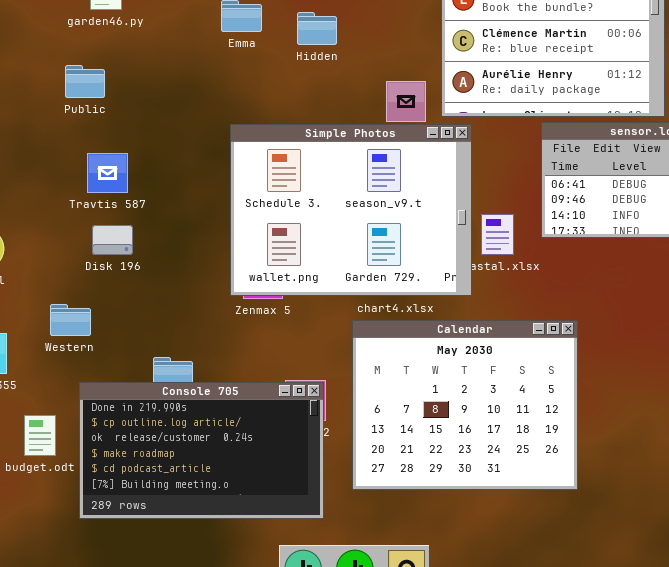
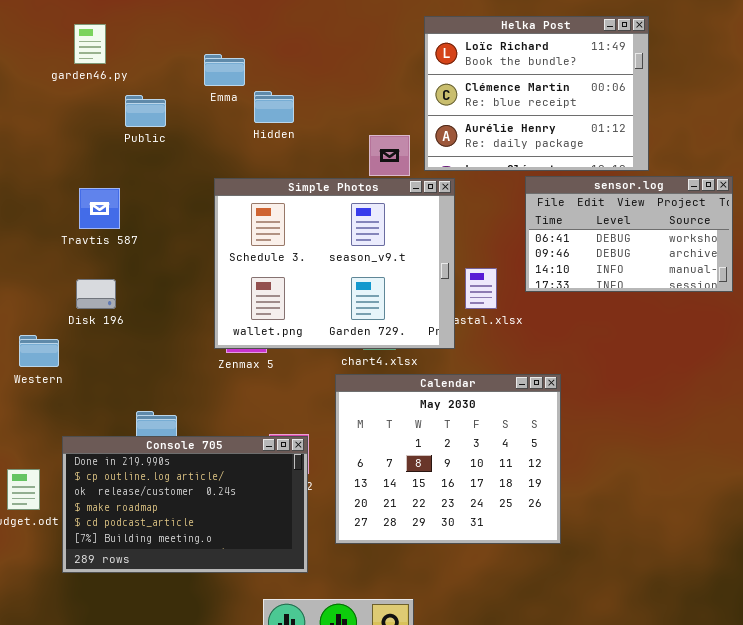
Hidden: [297,12,337,45] -> [254,91,294,123], moved
Public: [65,65,105,98] -> [125,95,166,127], moved
Travtis 587: [87,153,128,193] -> [79,188,120,229], moved
Western: [50,304,91,336] -> [19,335,59,367], moved

